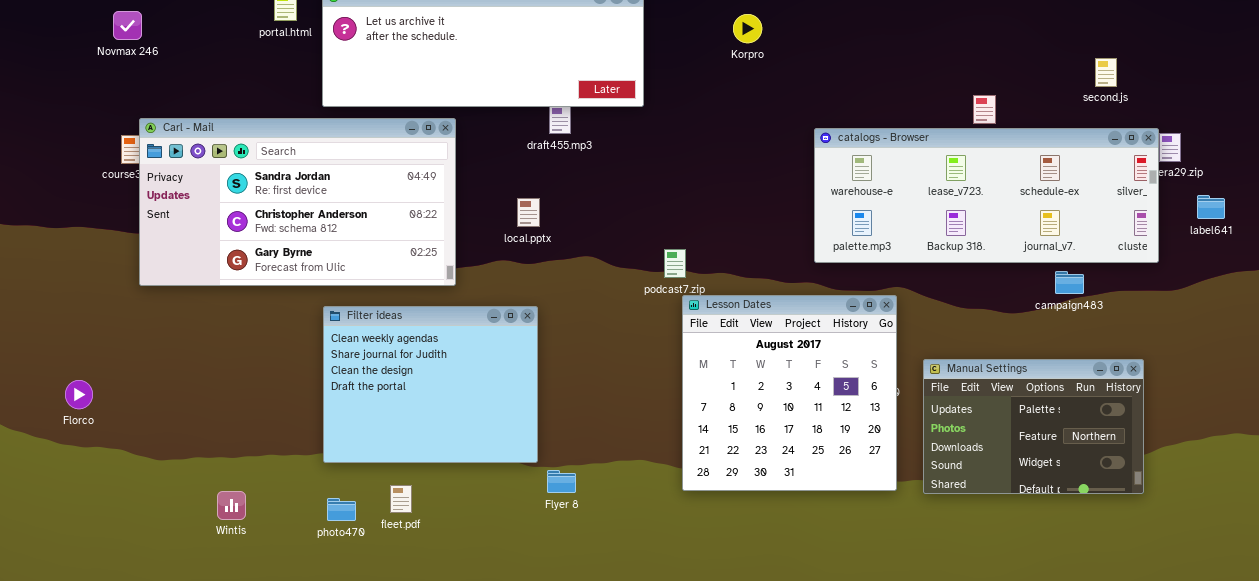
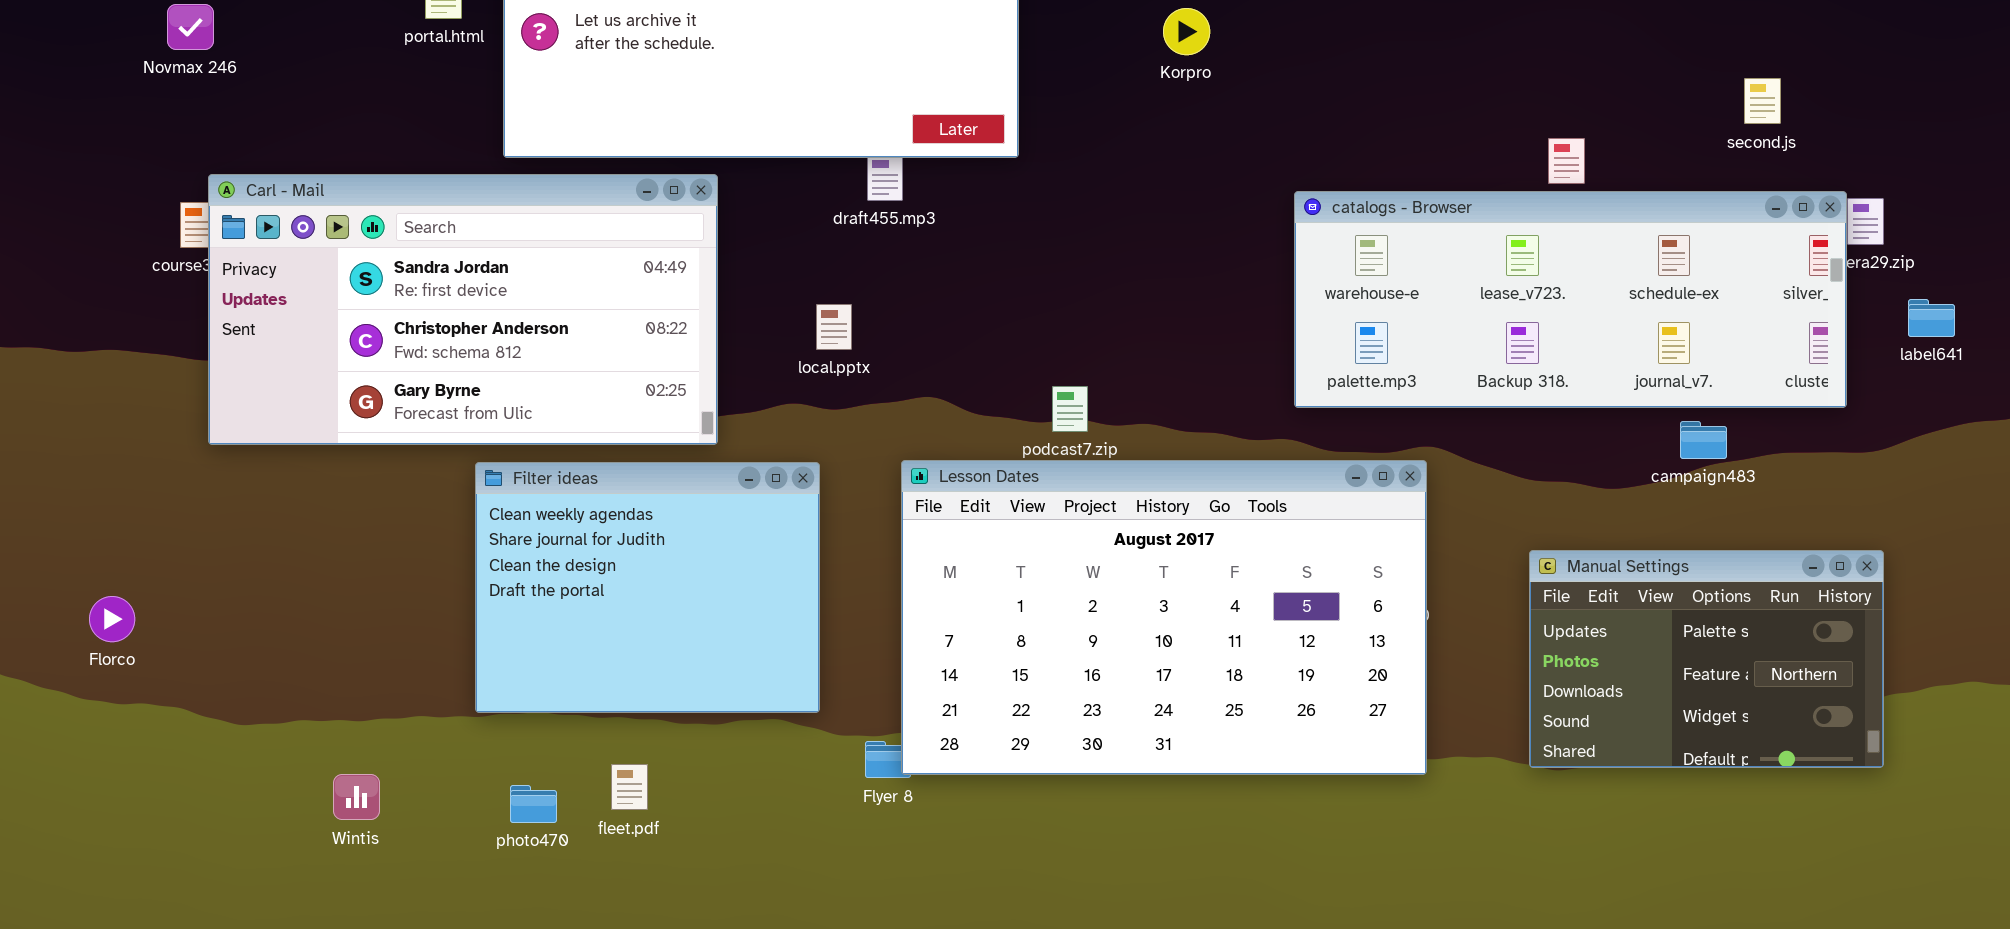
Lesson Dates: [682,295,897,491] -> [901,460,1427,775], resized
Filter ideas: [323,306,538,463] -> [475,462,820,713], moved
Manual Settings: [923,359,1144,494] -> [1529,550,1884,768], moved

